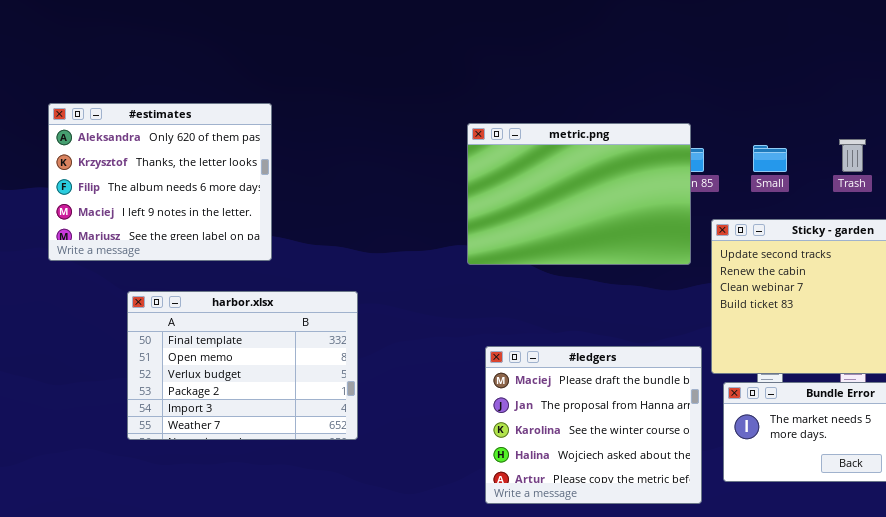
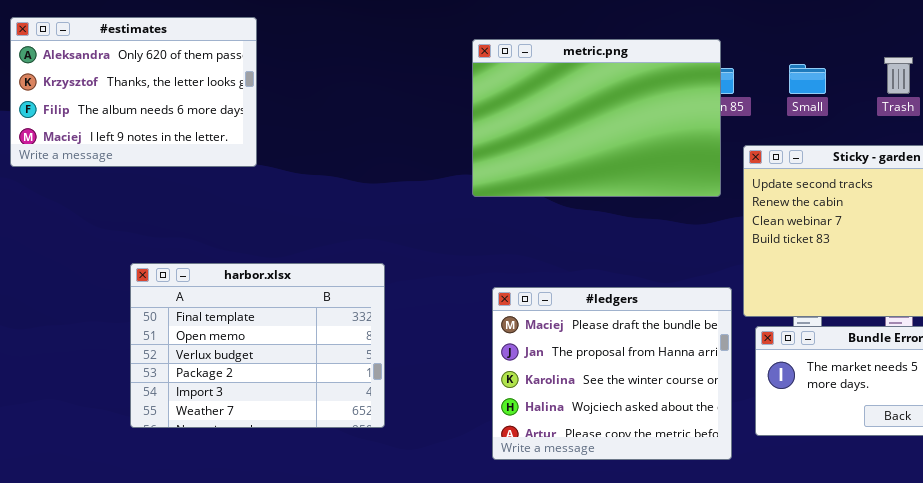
#estimates: [48,103,272,261] -> [10,17,257,167], resized
harbor.xlsx: [127,291,358,440] -> [130,263,385,428], moved

